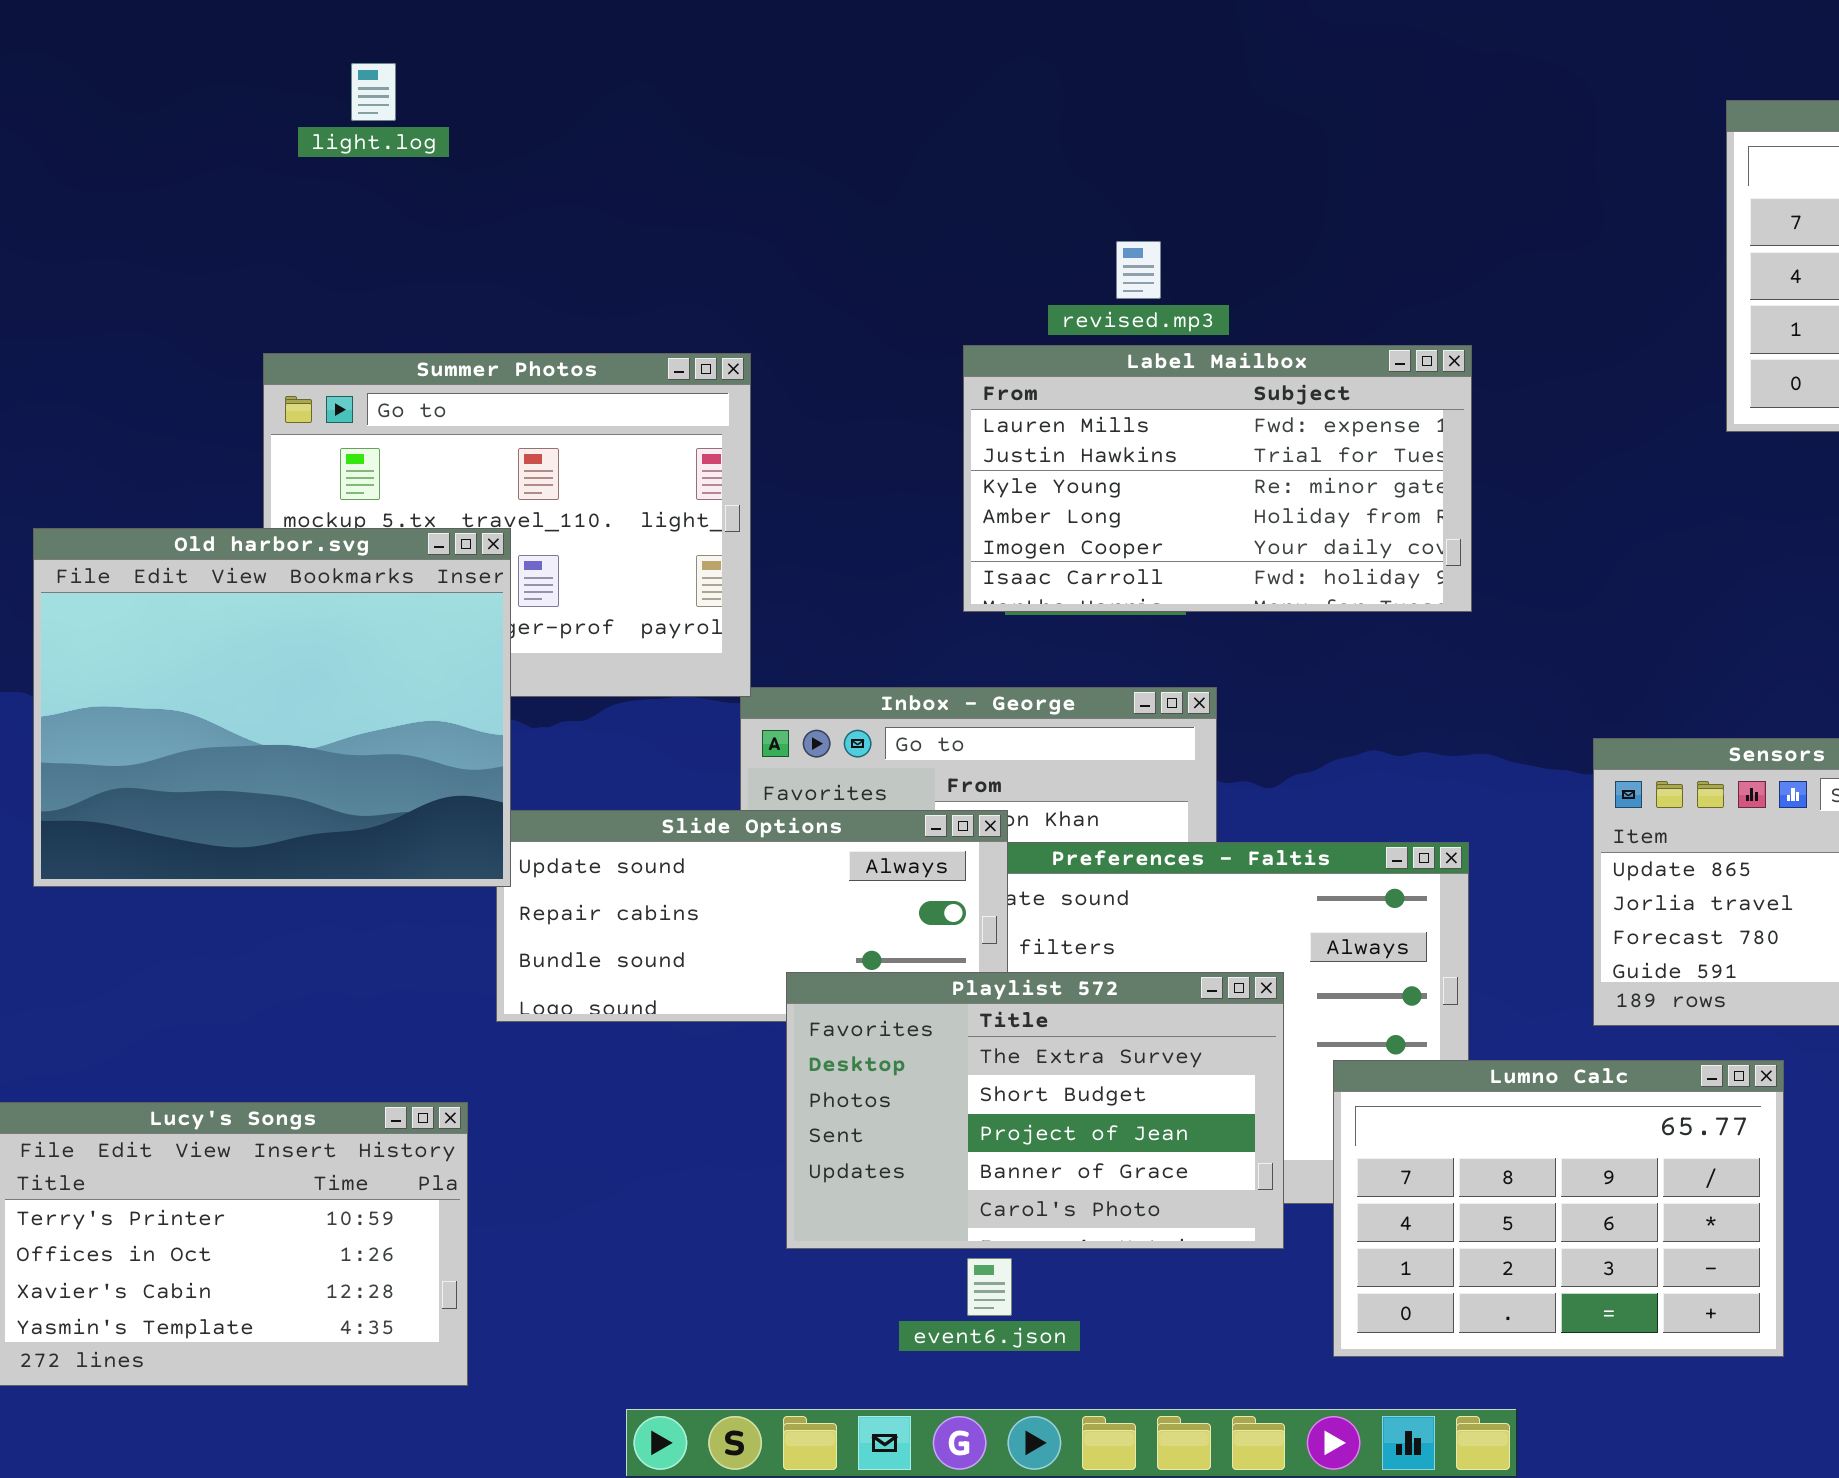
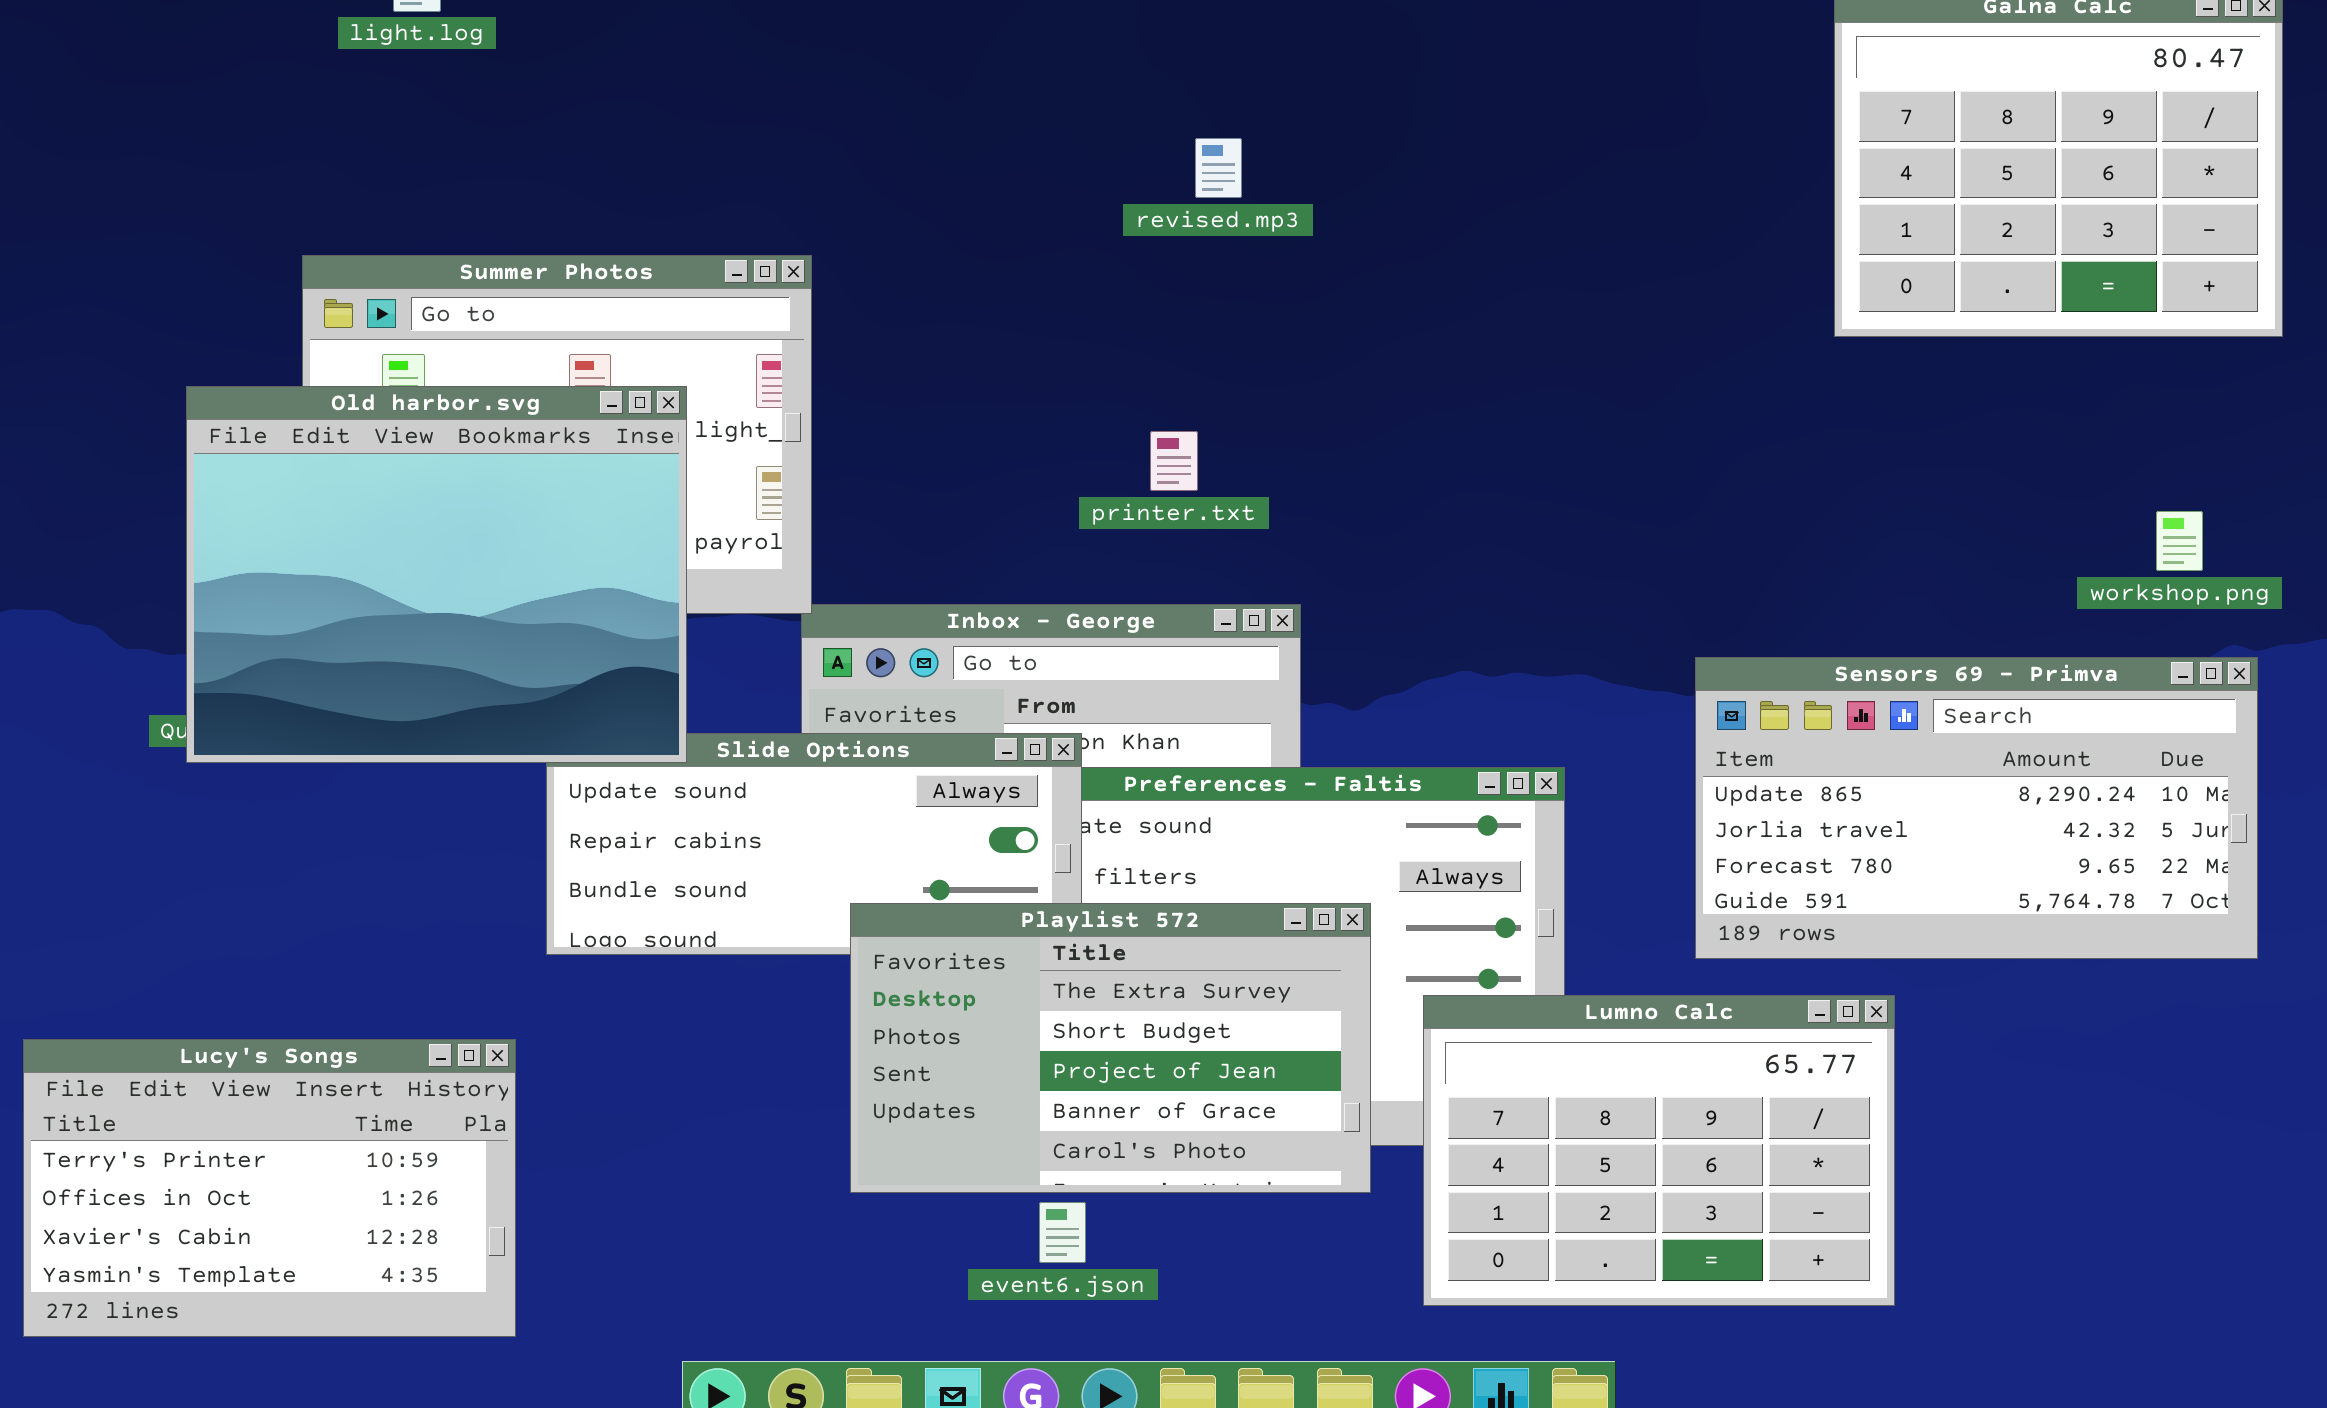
Label Mailbox: [963,345,1472,612] -> none, closed
Old harbor.svg: [33,528,511,887] -> [186,386,687,763], moved

